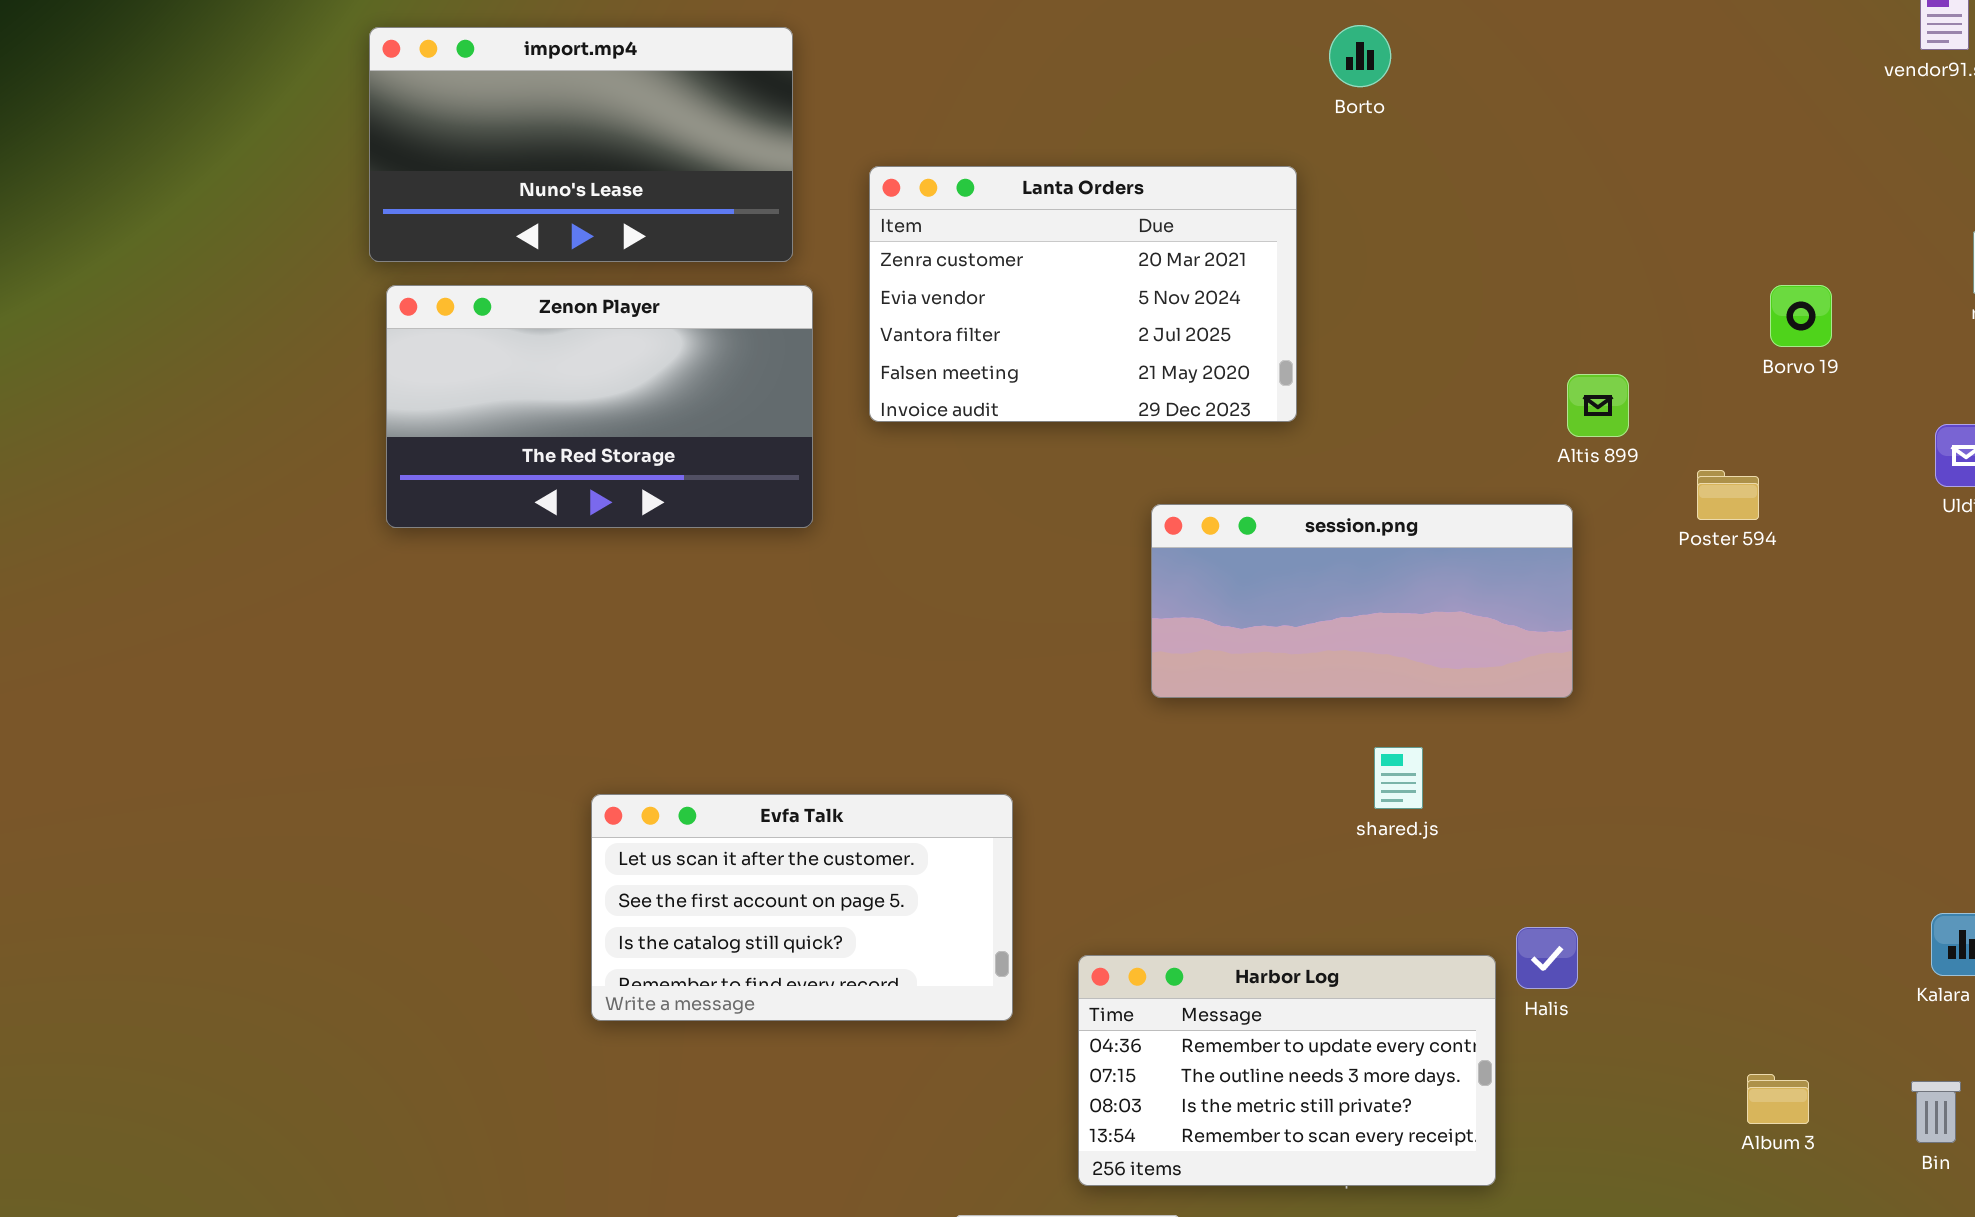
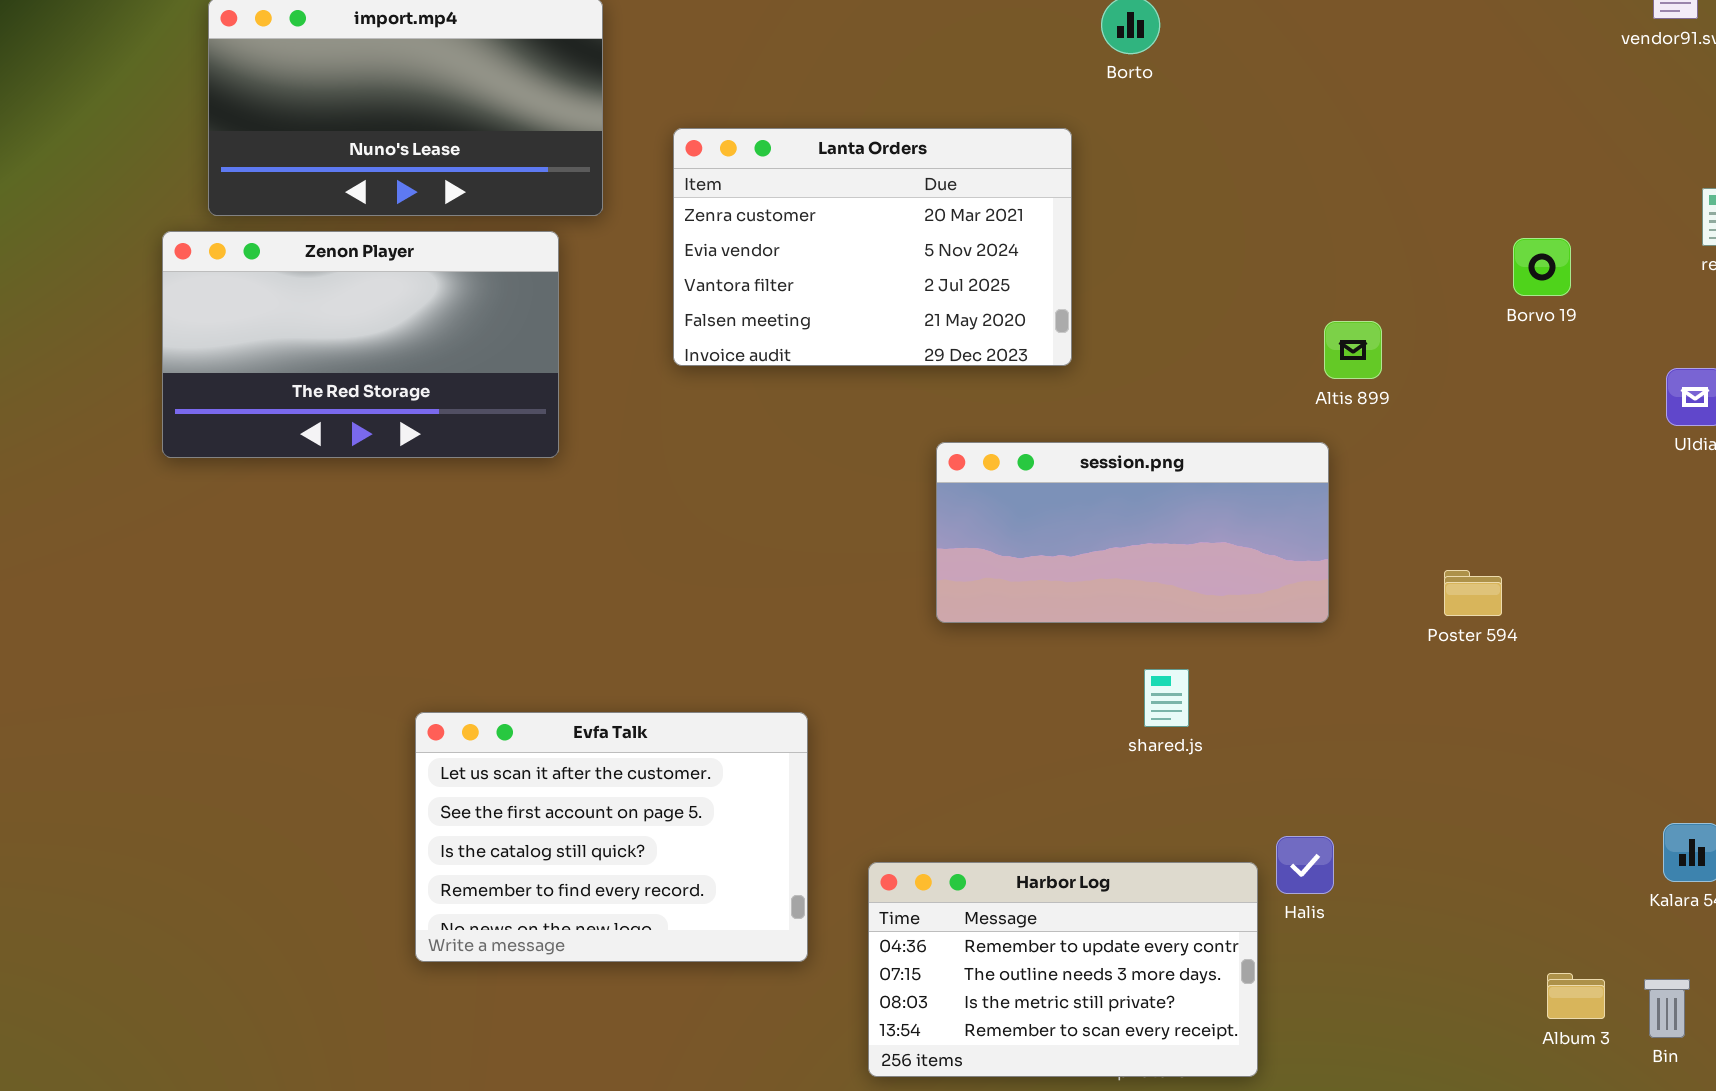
Zenon Player: [386,285,813,528] -> [162,231,559,458], moved
Poster 594: [1697,470,1759,520] -> [1444,570,1502,616], moved
Evfa Talk: [591,794,1013,1021] -> [415,712,808,962], resized
Album 3: [1747,1074,1809,1124] -> [1547,973,1605,1019], moved

